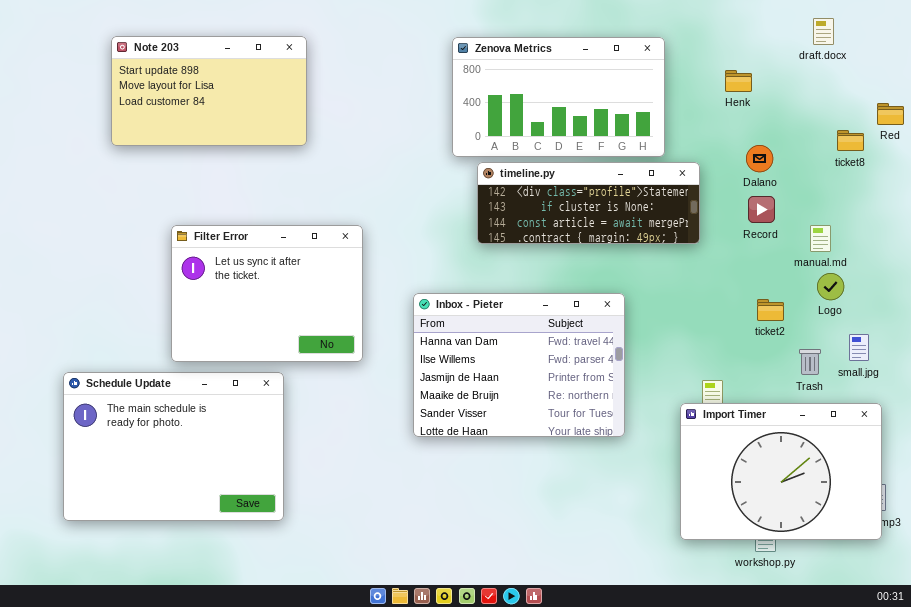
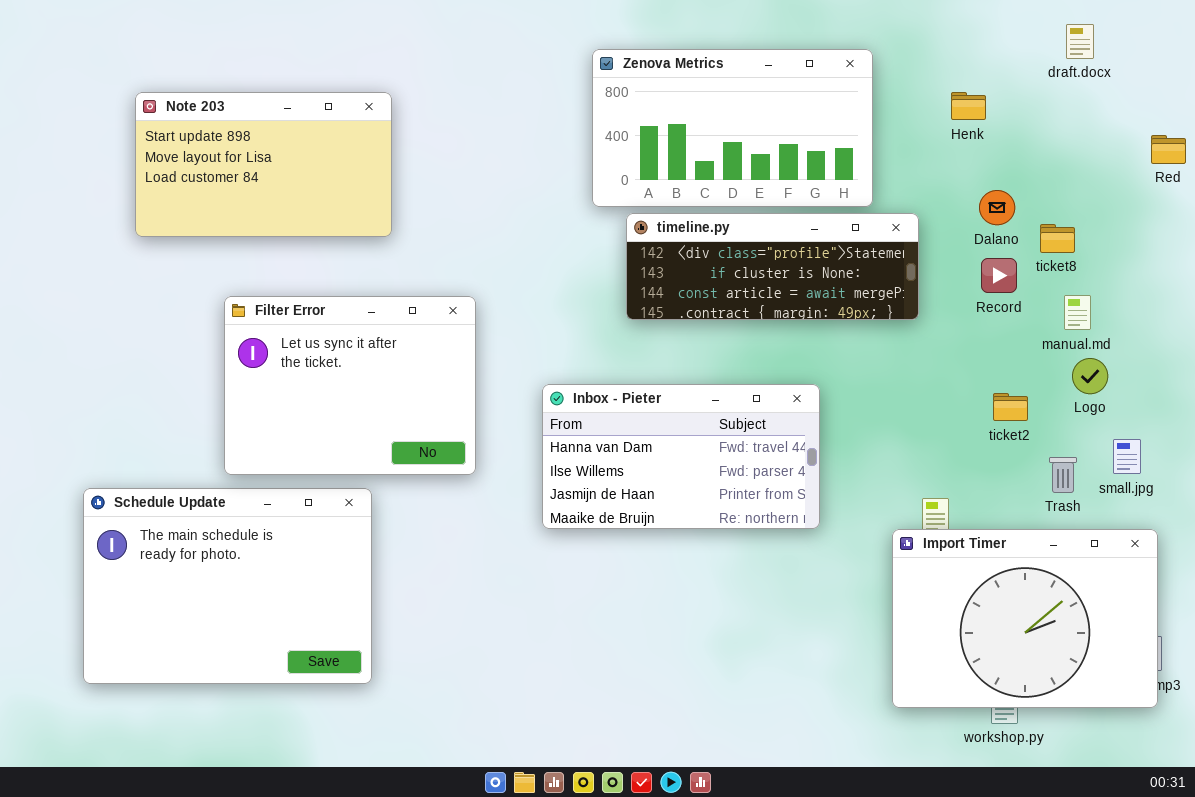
Note 203: [111,36,307,146] -> [135,92,392,237], moved
ticket8: [837,130,864,151] -> [1040,224,1075,253], moved
Inbox - Pieter: [413,293,625,437] -> [542,384,820,529], resized

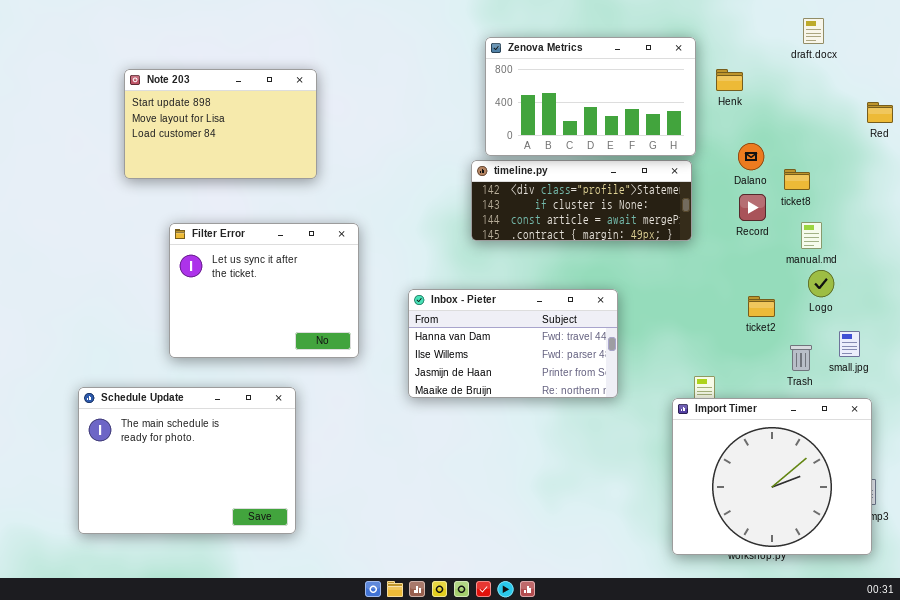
Zenova Metrics: [592,49,873,207] -> [485,37,696,156], moved
Note 203: [135,92,392,237] -> [124,69,317,179], moved
Schedule Update: [83,488,372,684] -> [78,387,296,534], moved
Import Timer: [892,529,1158,708] -> [672,398,872,555], resized

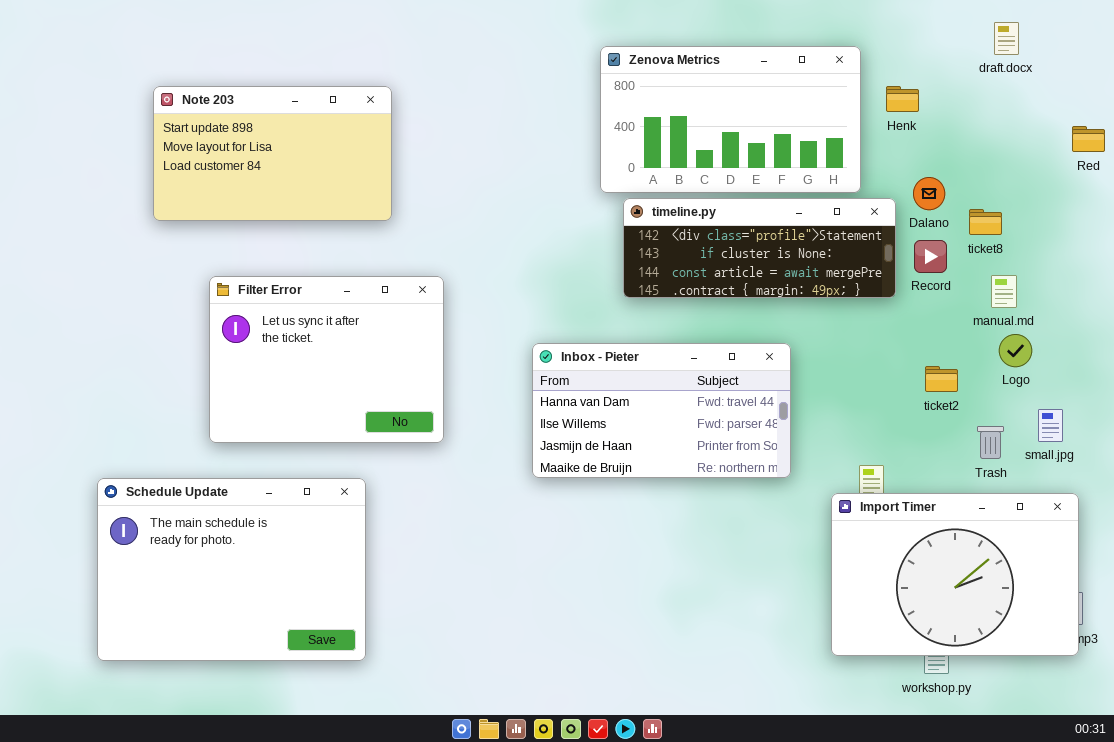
timeline.py: [471,160,692,241] -> [623,198,896,298], moved
Inbox - Pieter: [408,289,618,398] -> [532,343,791,478], moved
Import Timer: [672,398,872,555] -> [831,493,1079,656], resized

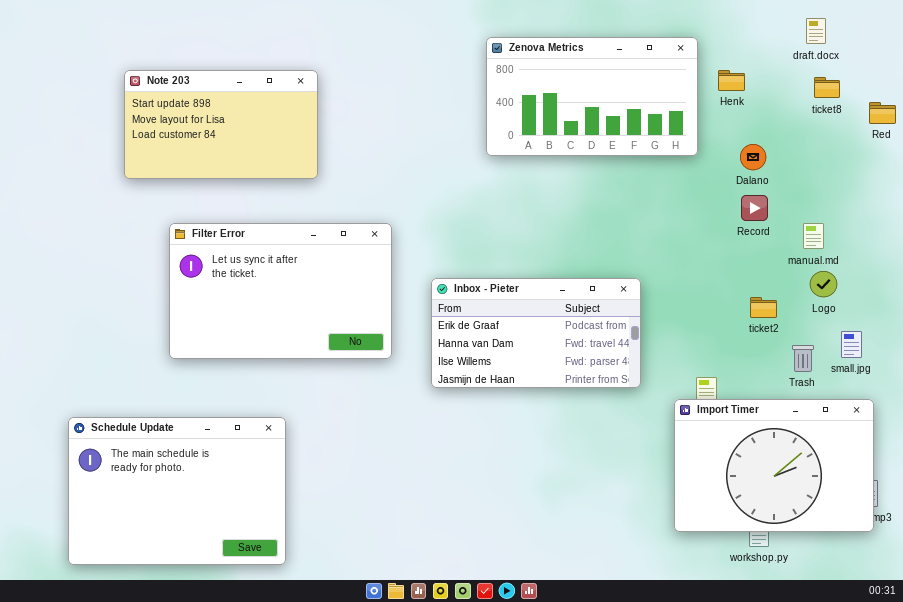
timeline.py: [623,198,896,298] -> none, closed
ticket8: [969,209,1002,235] -> [814,77,840,98], moved
Filter Error: [209,276,444,443] -> [169,223,392,359], resized
Inbox - Pieter: [532,343,791,478] -> [431,278,641,388], scrolled up 1 row
Schedule Update: [97,478,366,661] -> [68,417,286,565], moved

